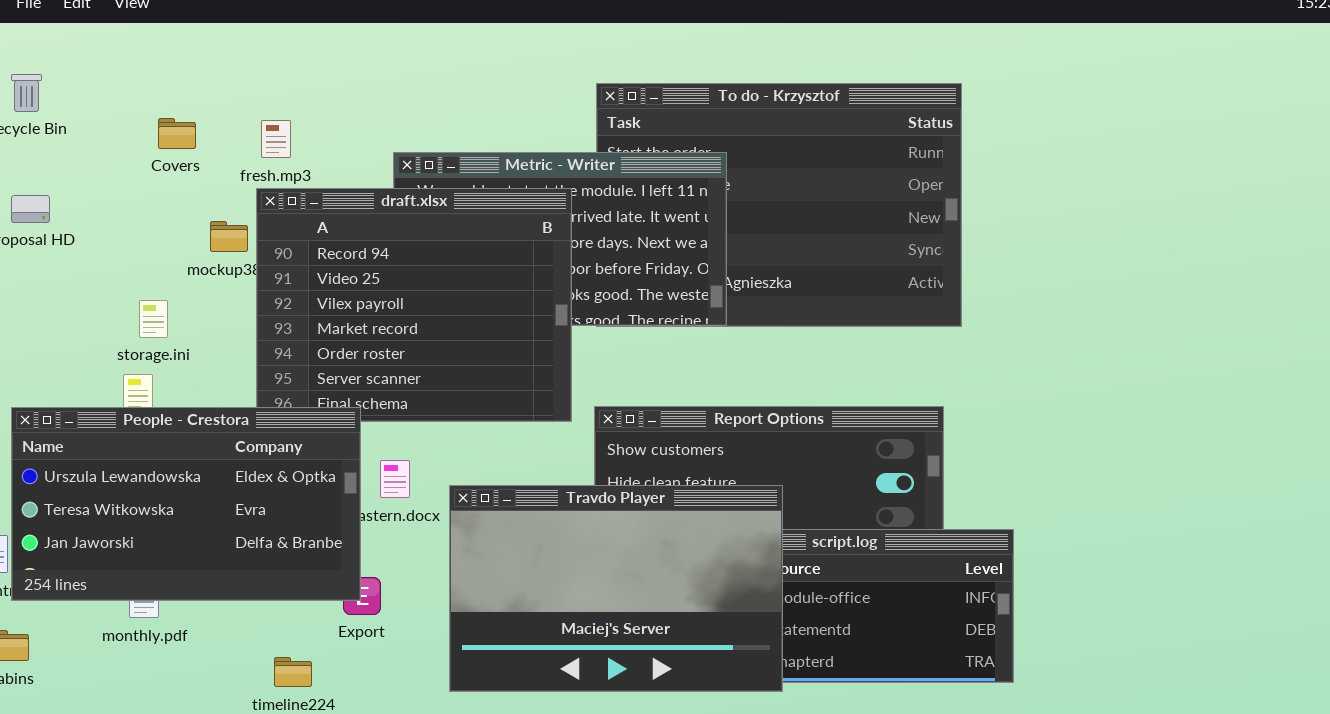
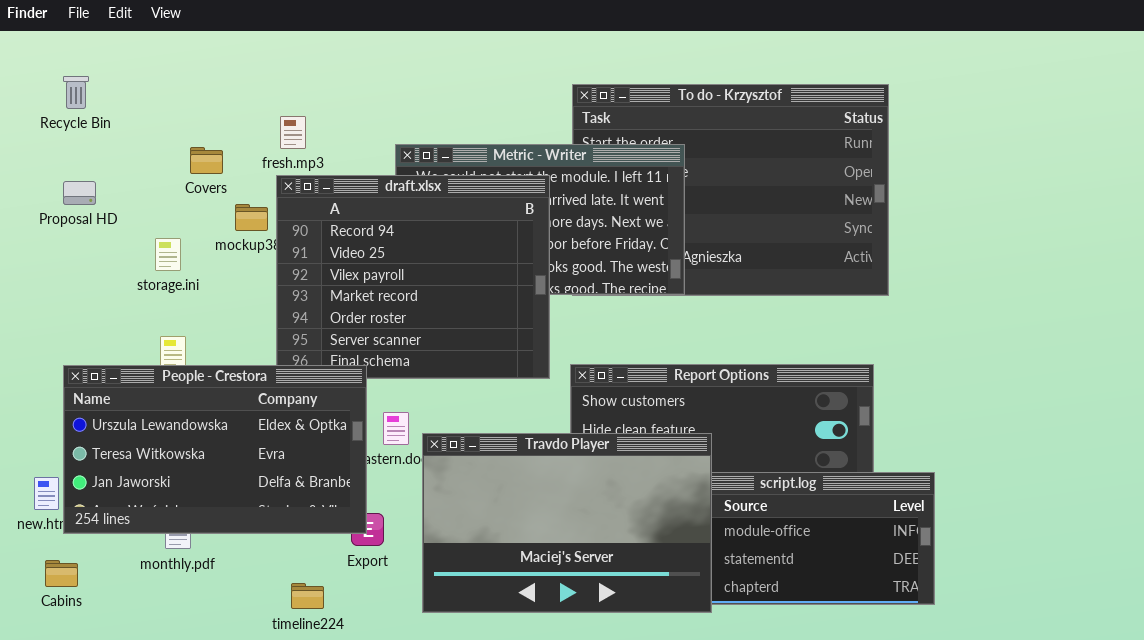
Covers: [158,118,196,149] -> [190,147,223,174], moved
storage.ini: [139,300,168,338] -> [155,238,181,271], moved
Travdo Player: [449,485,783,692] -> [422,433,712,613], moved

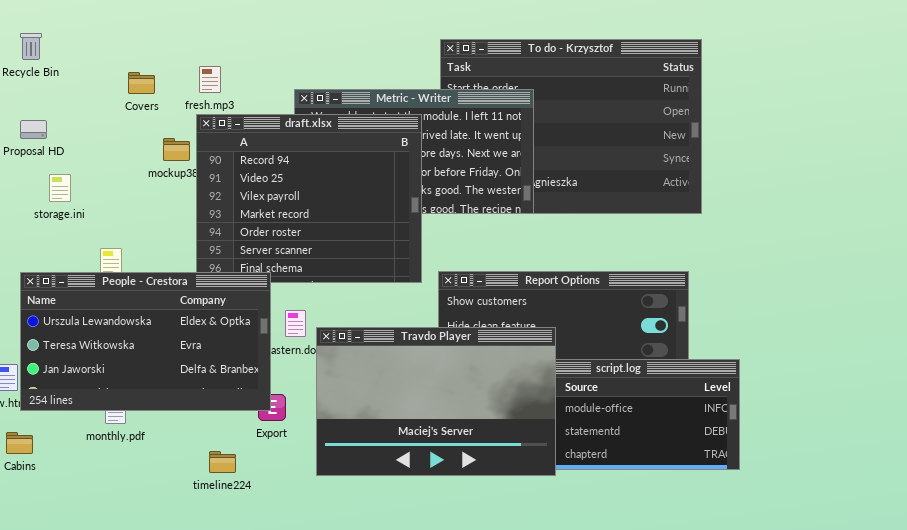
Covers: [190,147,223,174] -> [128,72,155,94], moved
storage.ini: [155,238,181,271] -> [49,174,71,202], moved

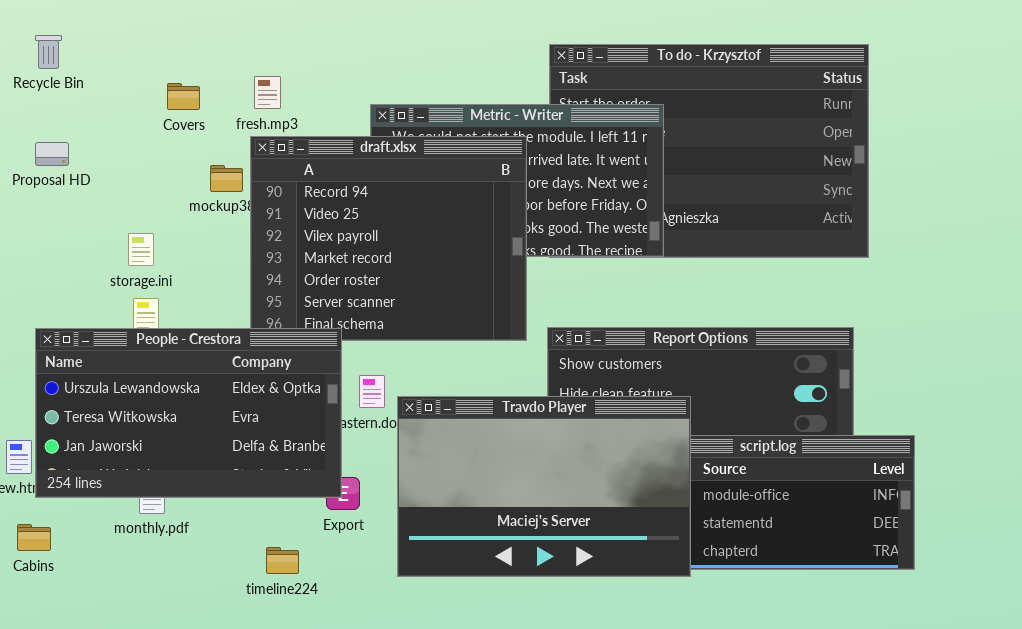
storage.ini: [49,174,71,202] -> [128,233,154,266], moved

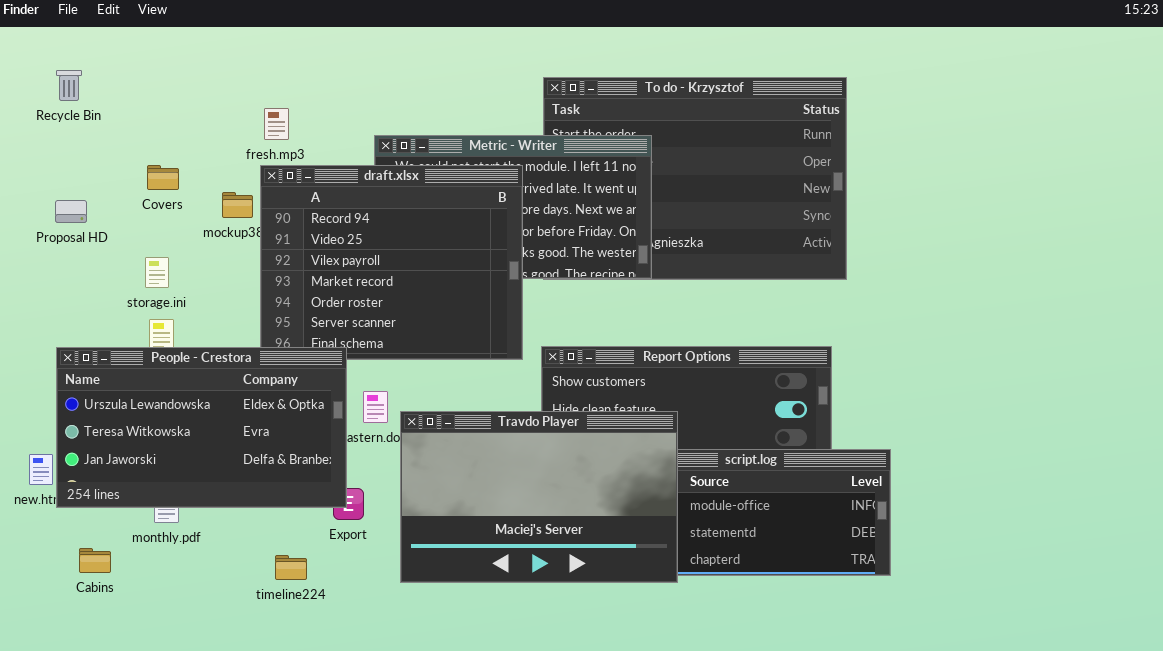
Covers: [167,83,200,110] -> [147,165,179,190], moved
Proposal HD: [35,142,69,166] -> [55,200,87,223], moved
Cabins: [17,524,51,551] -> [79,548,111,573], moved

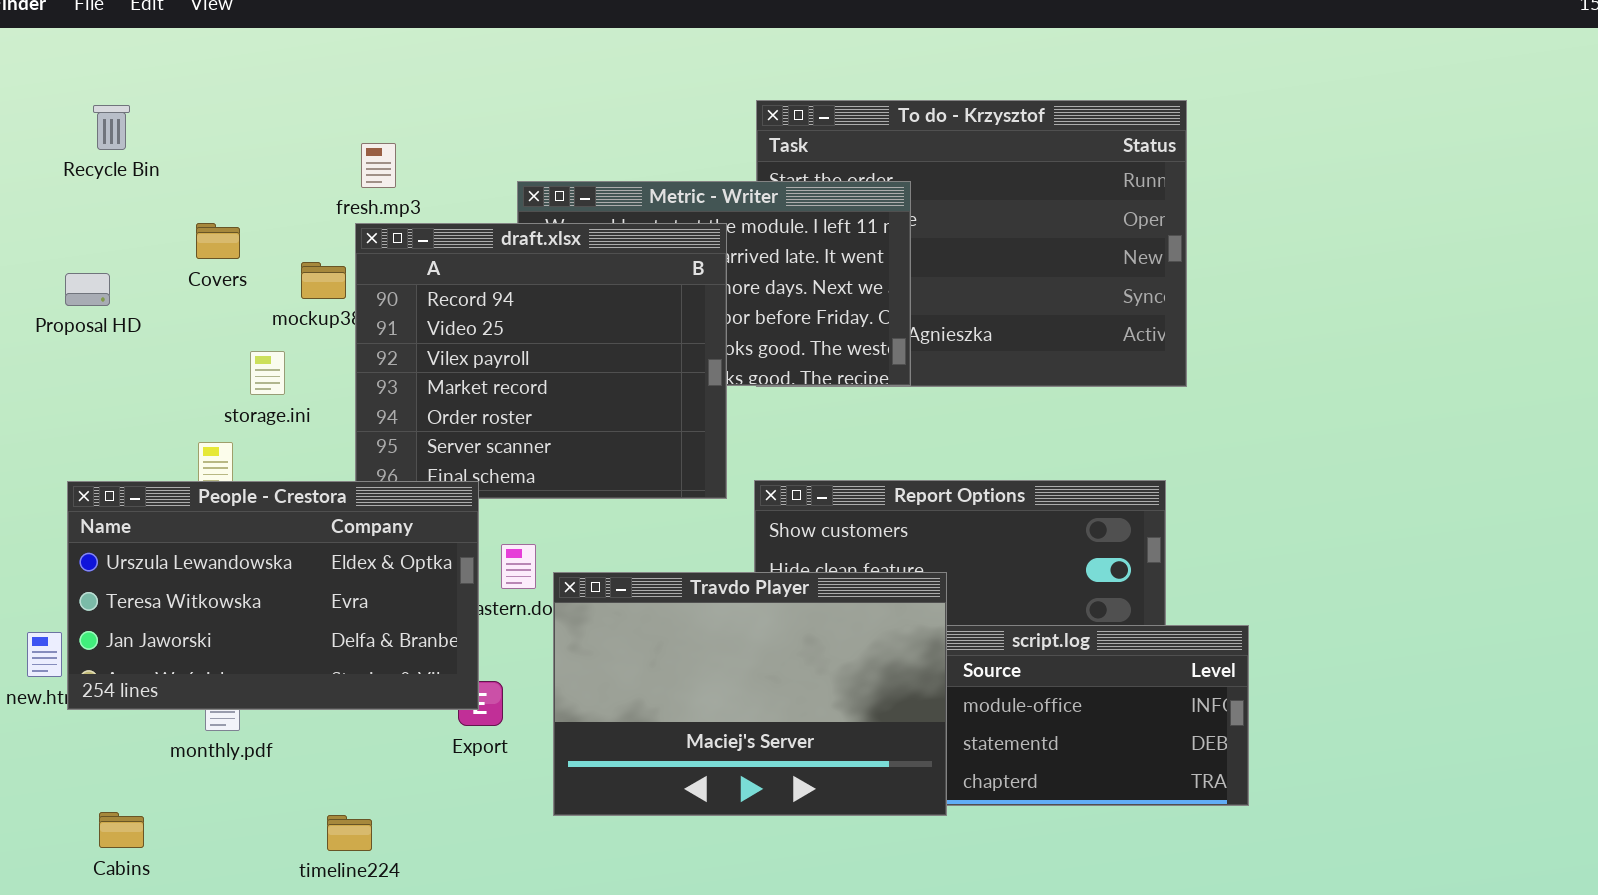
Recycle Bin: [56,70,82,101] -> [93,105,130,150], moved
storage.ini: [145,257,169,288] -> [250,351,285,395], moved
Cabins: [79,548,111,573] -> [99,812,144,848], moved
timeline224: [275,555,307,580] -> [327,815,372,851], moved

